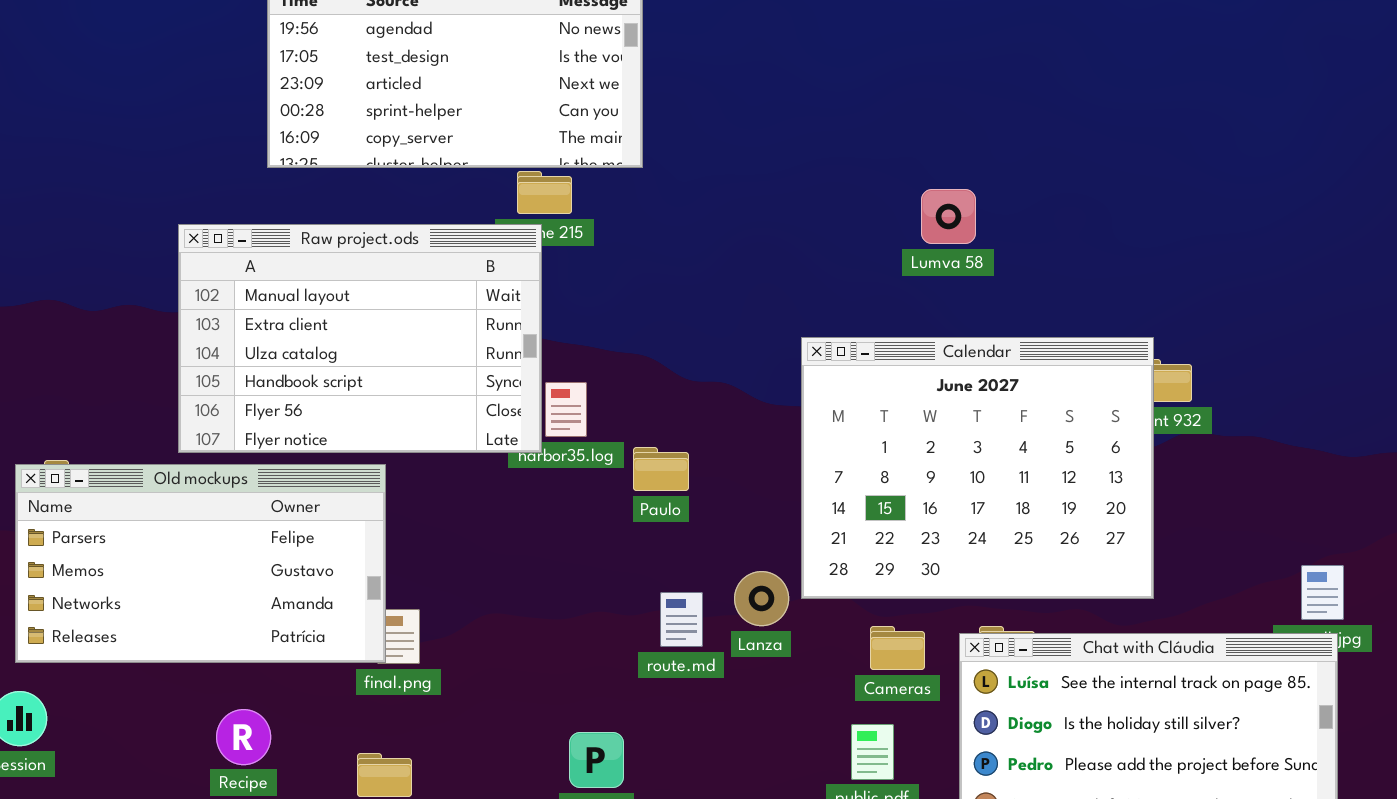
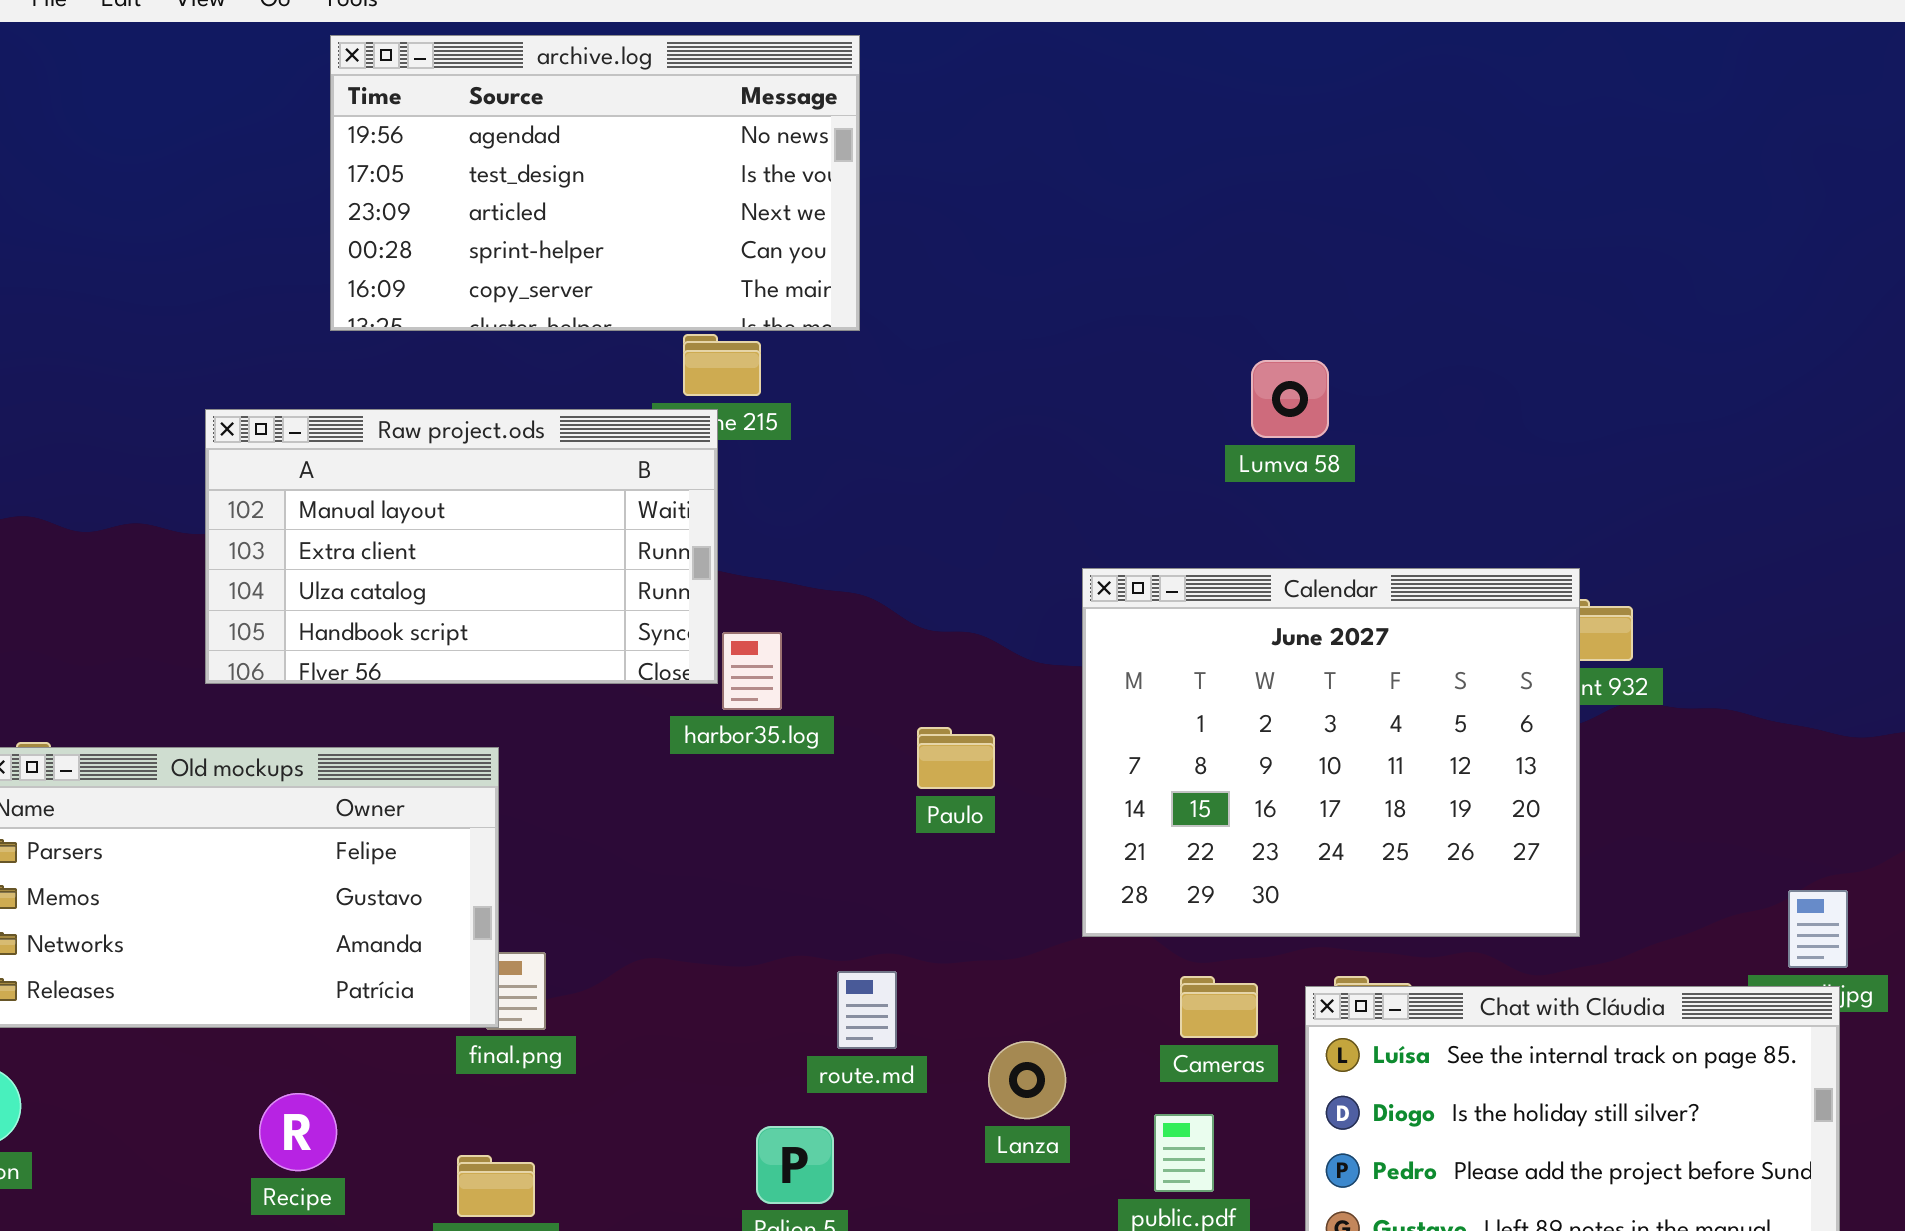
Raw project.ods: [178,224,542,453] -> [205,409,718,684], resized
Paulo: [633,447,689,491] -> [917,727,995,789], moved
Lanza: [734,571,789,626] -> [988,1041,1066,1119], moved
route.md: [660,592,703,647] -> [837,971,897,1049], moved

